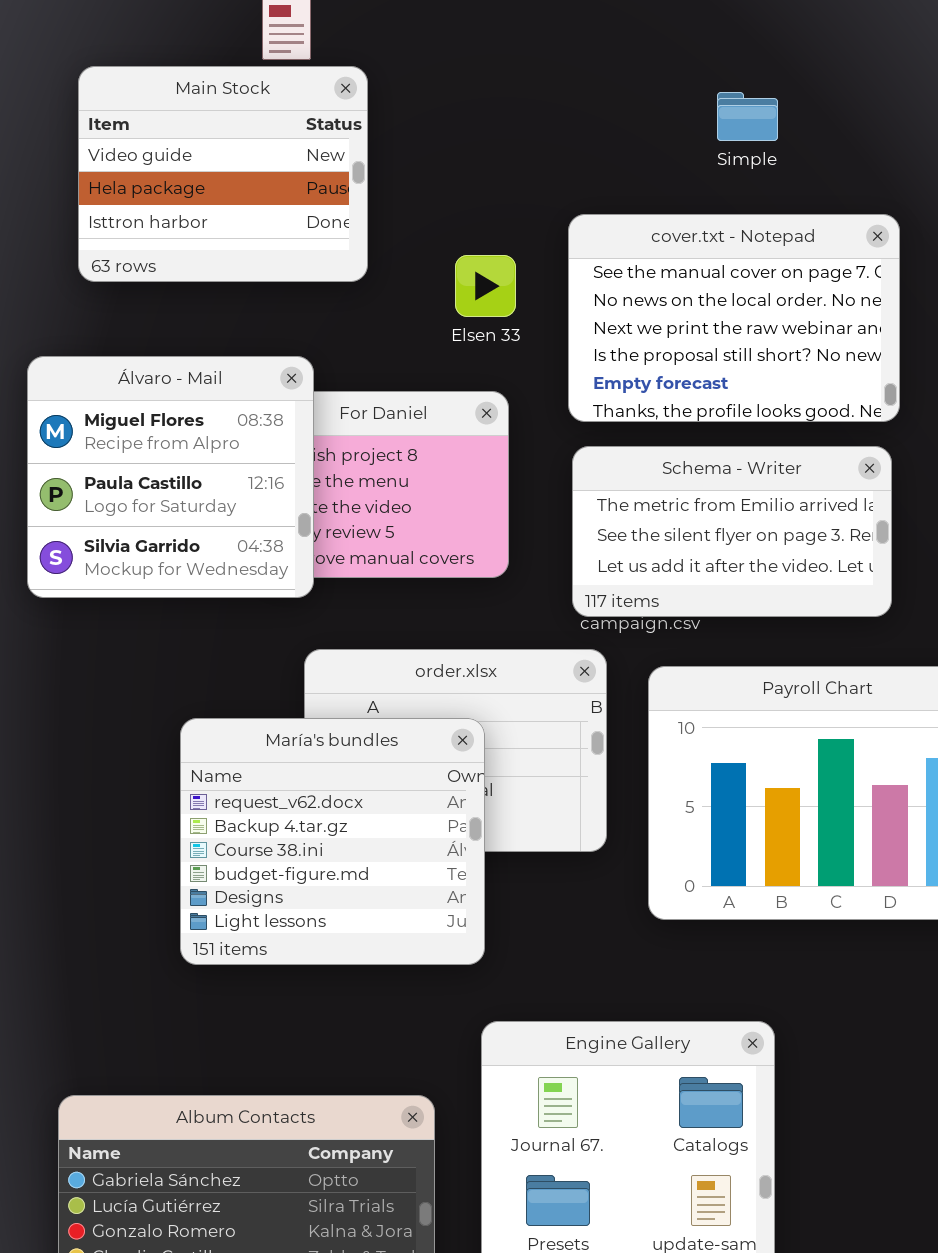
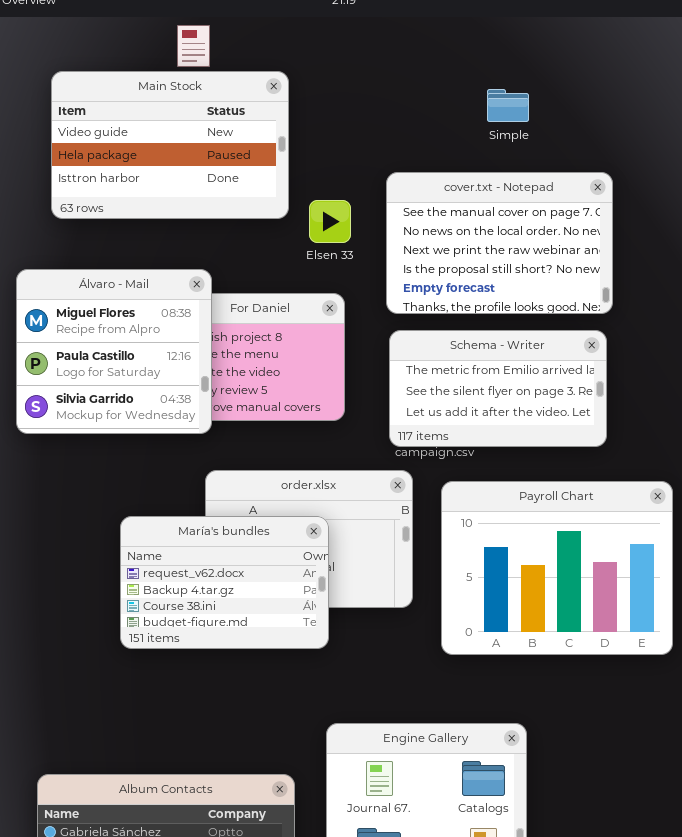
Main Stock: [78,66,368,282] -> [51,71,289,219], resized
María's bundles: [180,718,485,965] -> [120,516,329,649], resized

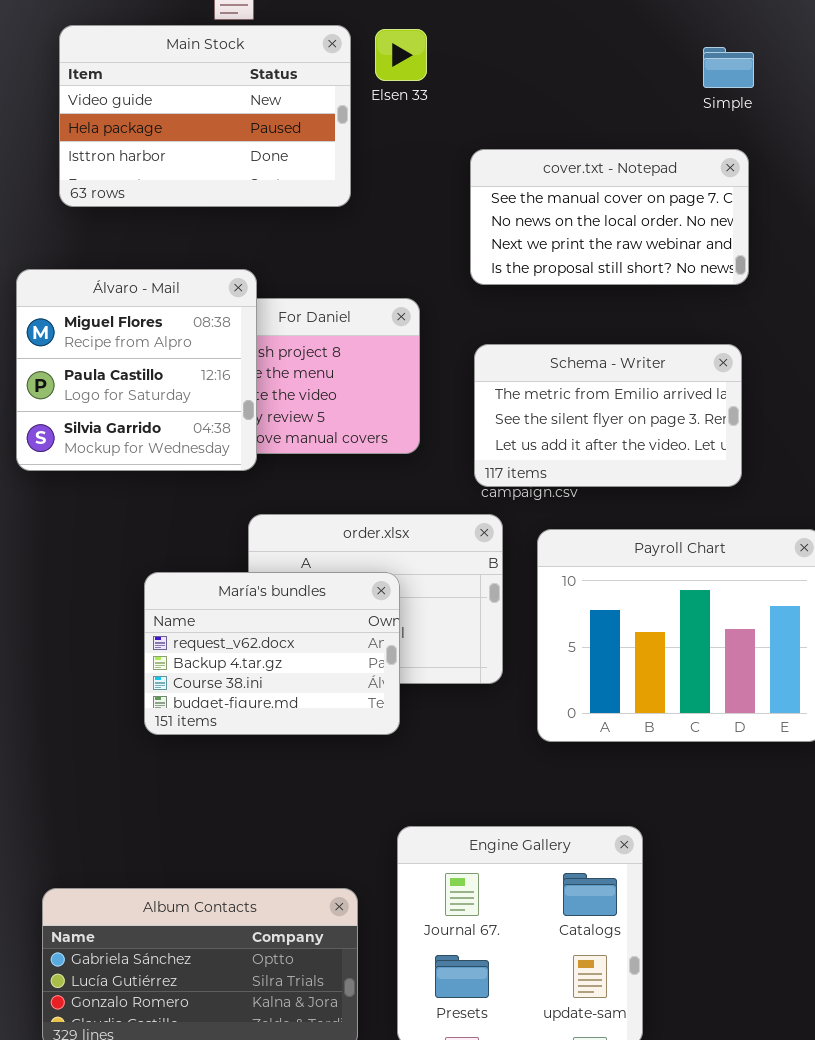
Simple: [487,89,529,122] -> [703,47,754,88], moved
cover.txt - Notepad: [386,172,613,314] -> [470,149,749,285], resized
Elsen 33: [309,200,351,243] -> [375,29,427,81], moved

